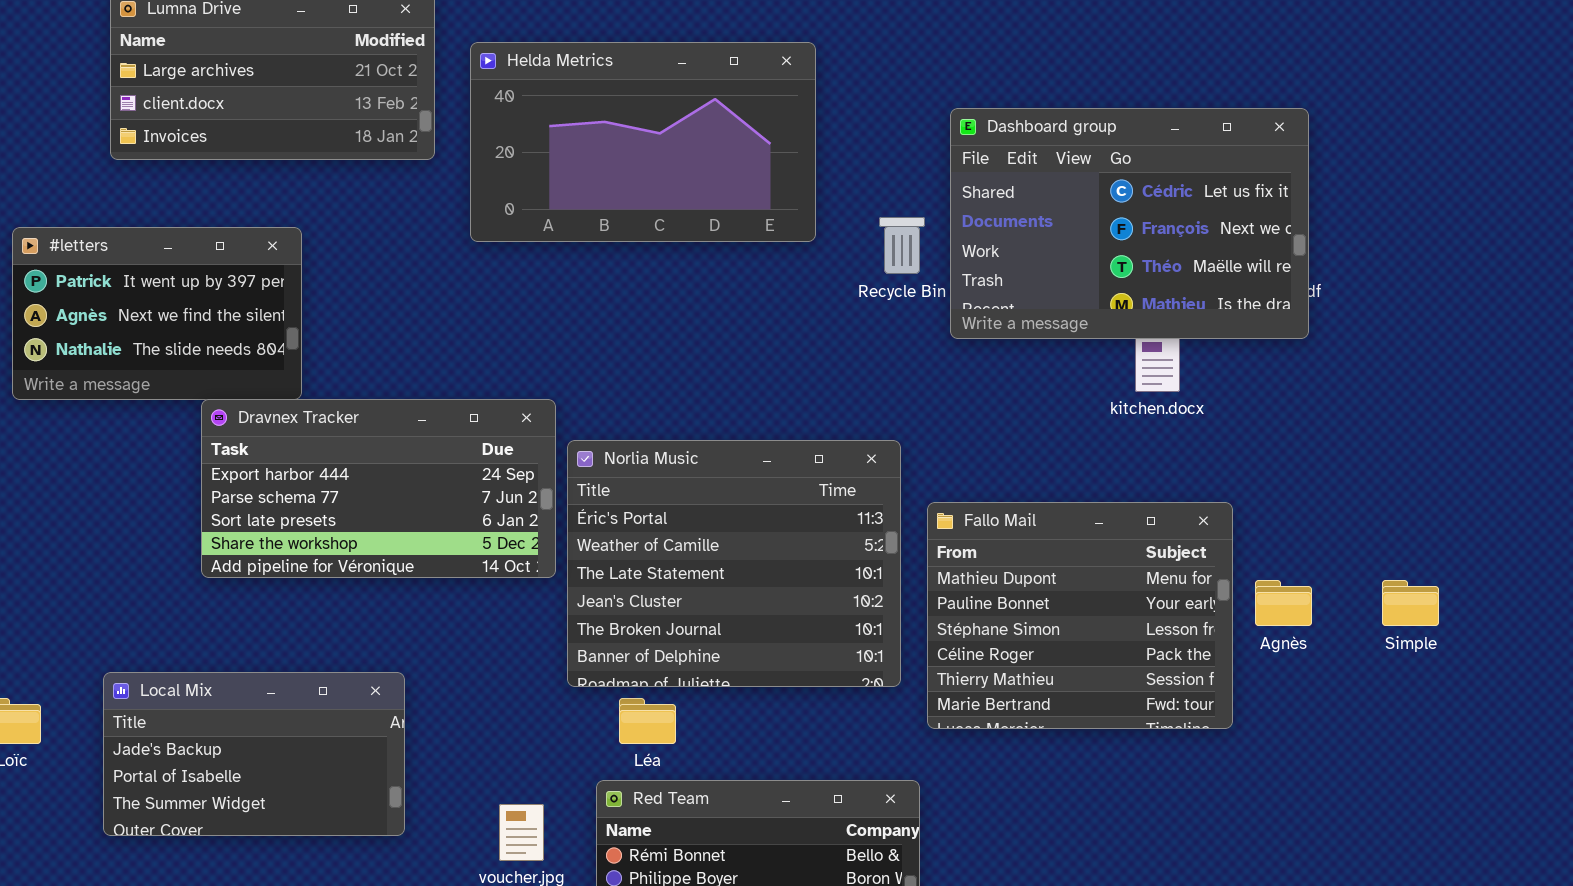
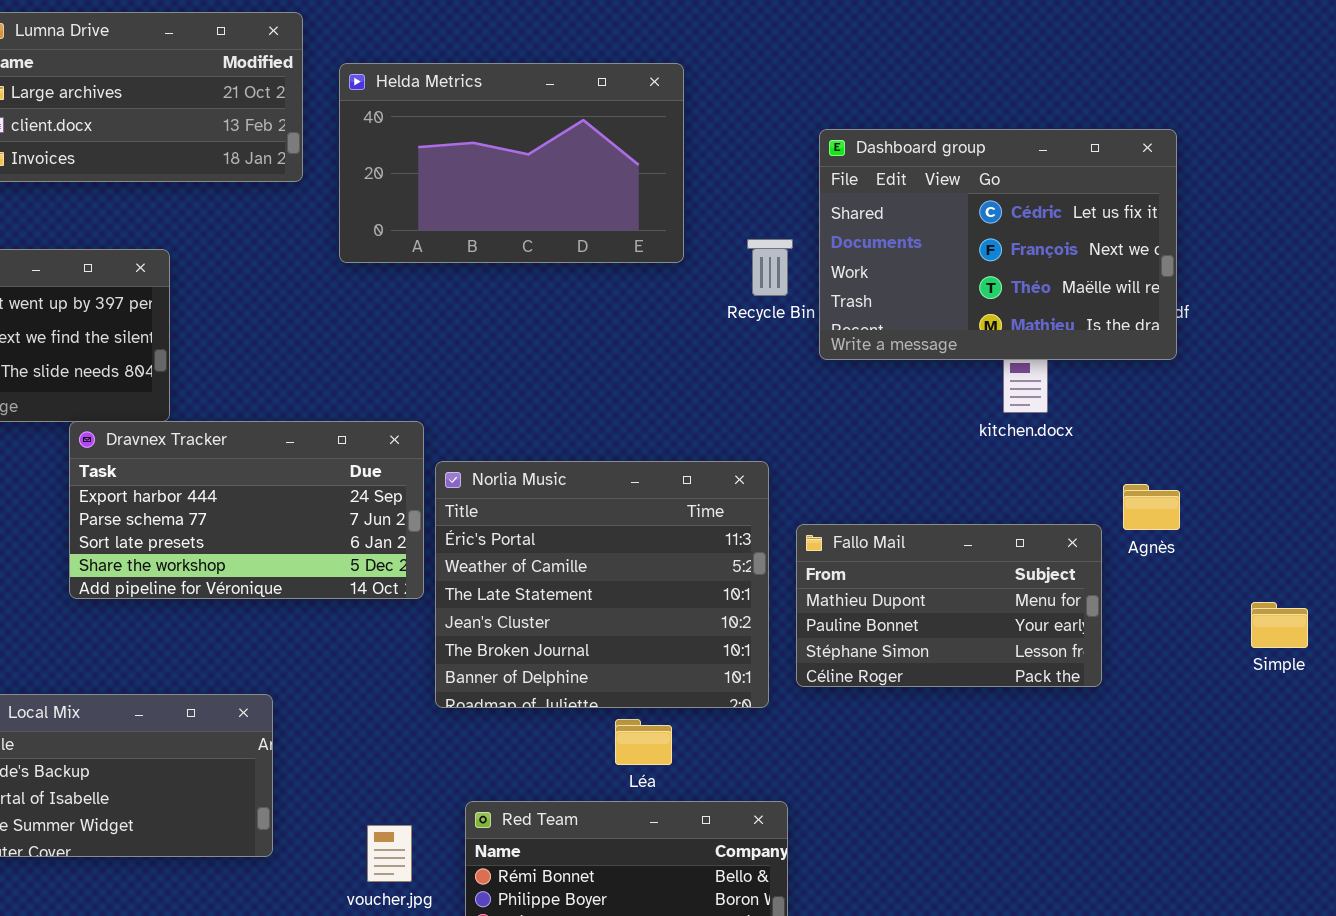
Fallo Mail: [927,502,1233,729] -> [796,524,1102,687], resized
Agnès: [1255,580,1312,626] -> [1123,484,1180,530], moved
Léa: [619,698,676,744] -> [615,719,672,765], moved

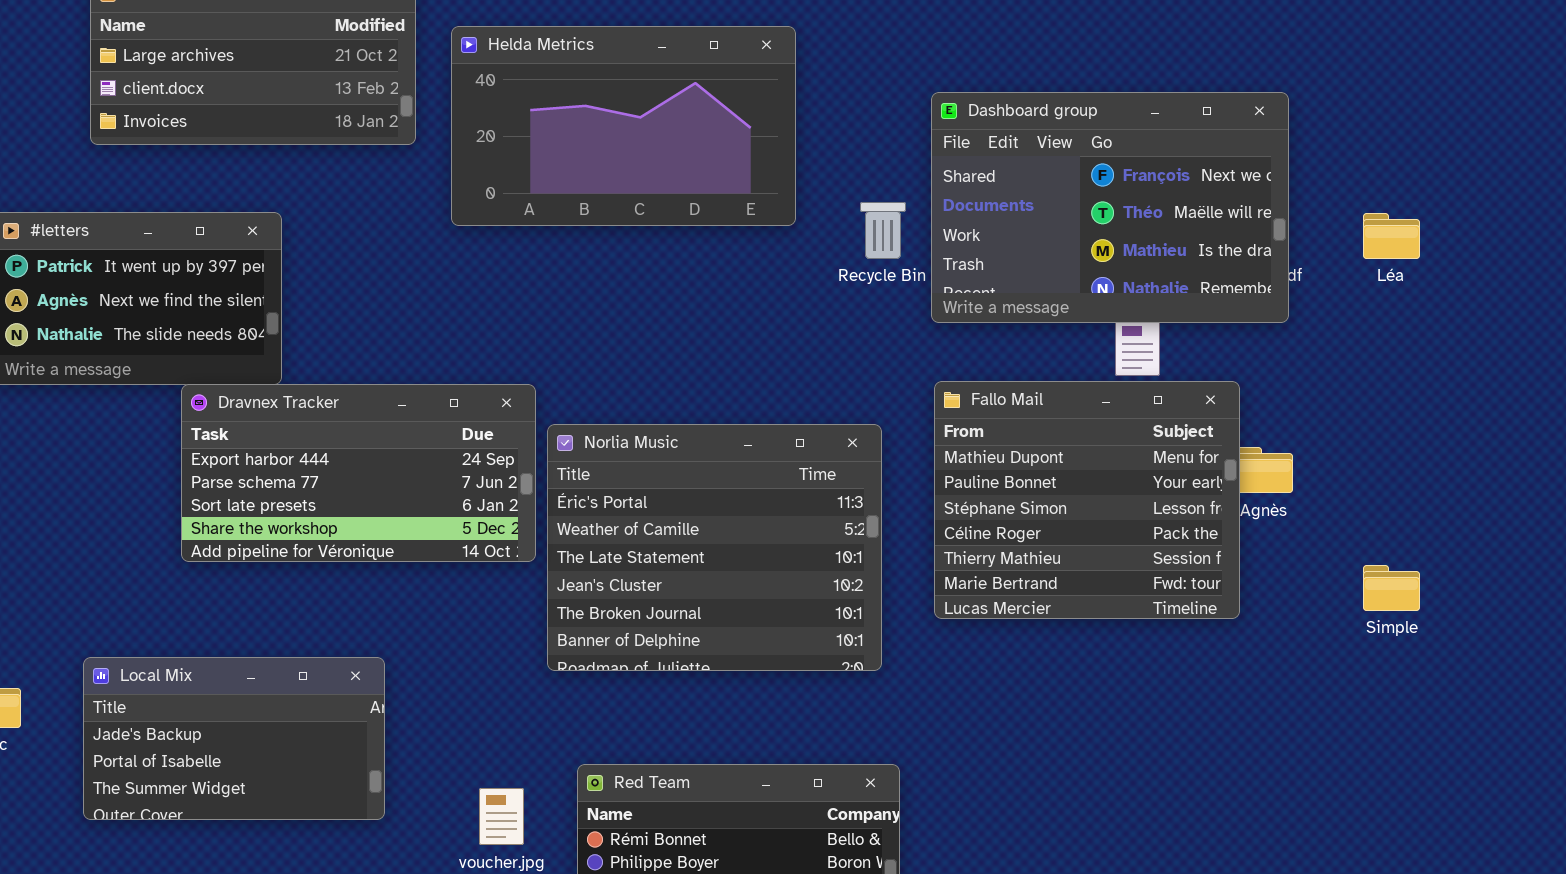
Dashboard group: [819,129,1177,360] -> [931,92,1289,323], scrolled down 1 row
Fallo Mail: [796,524,1102,687] -> [934,381,1240,619], moved, resized
Léa: [615,719,672,765] -> [1363,213,1420,259], moved

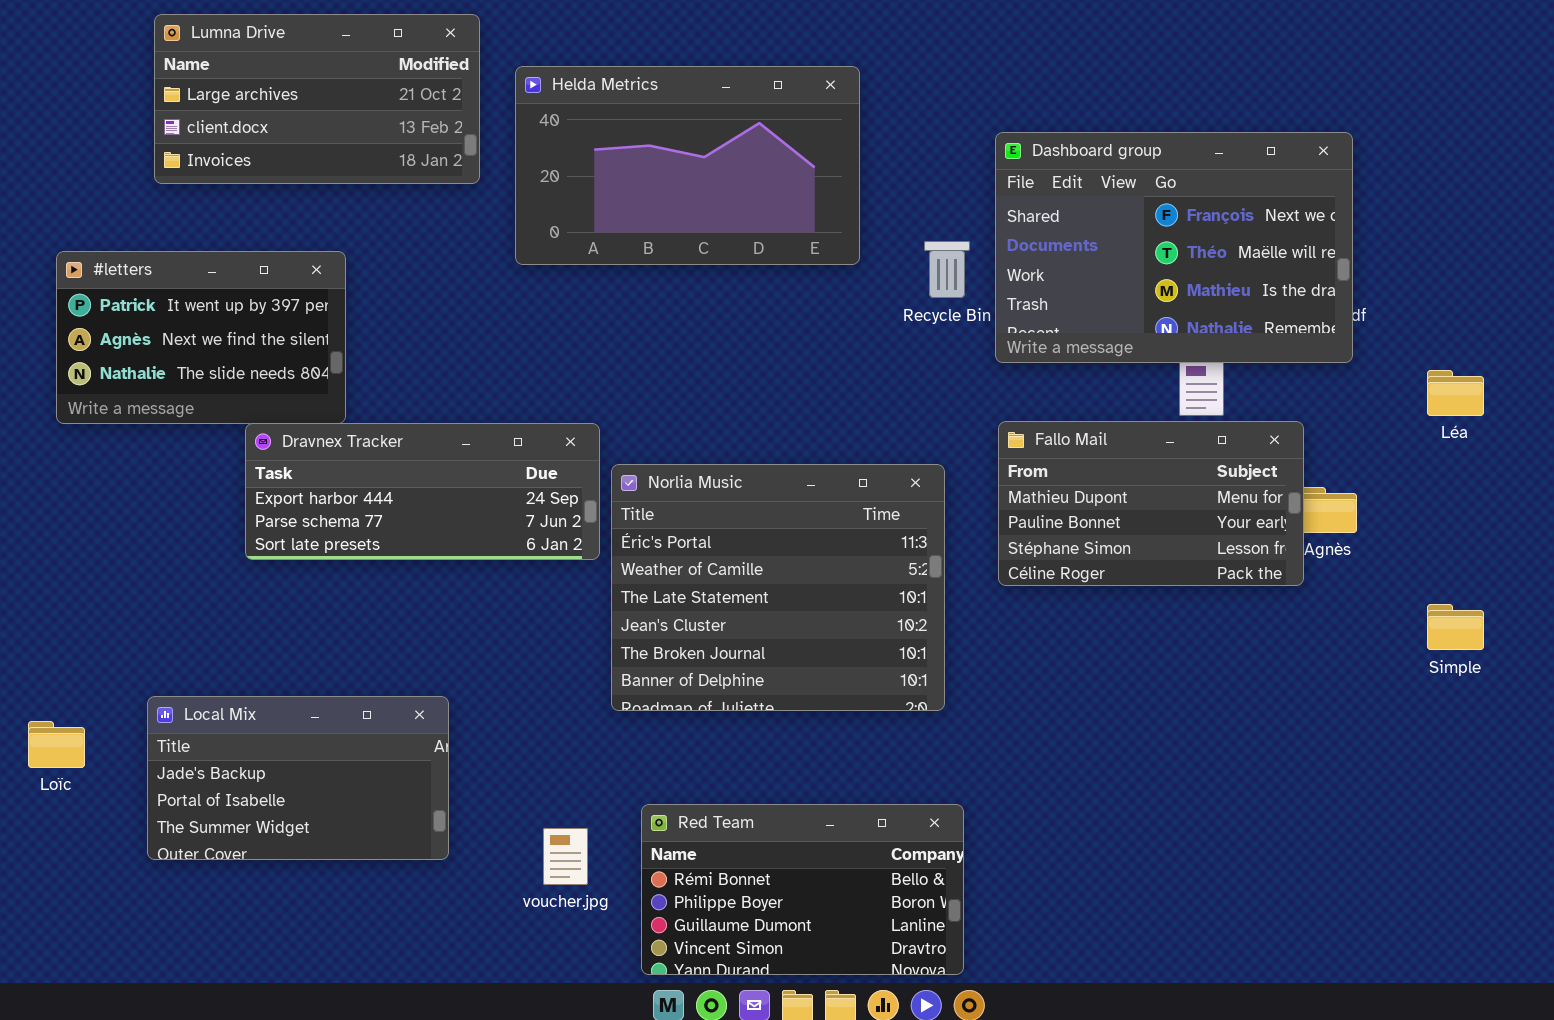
Léa: [1363,213,1420,259] -> [1427,370,1484,416], moved
Fallo Mail: [934,381,1240,619] -> [998,421,1304,586], resized
Dravnex Tracker: [181,384,536,562] -> [245,423,600,560], resized

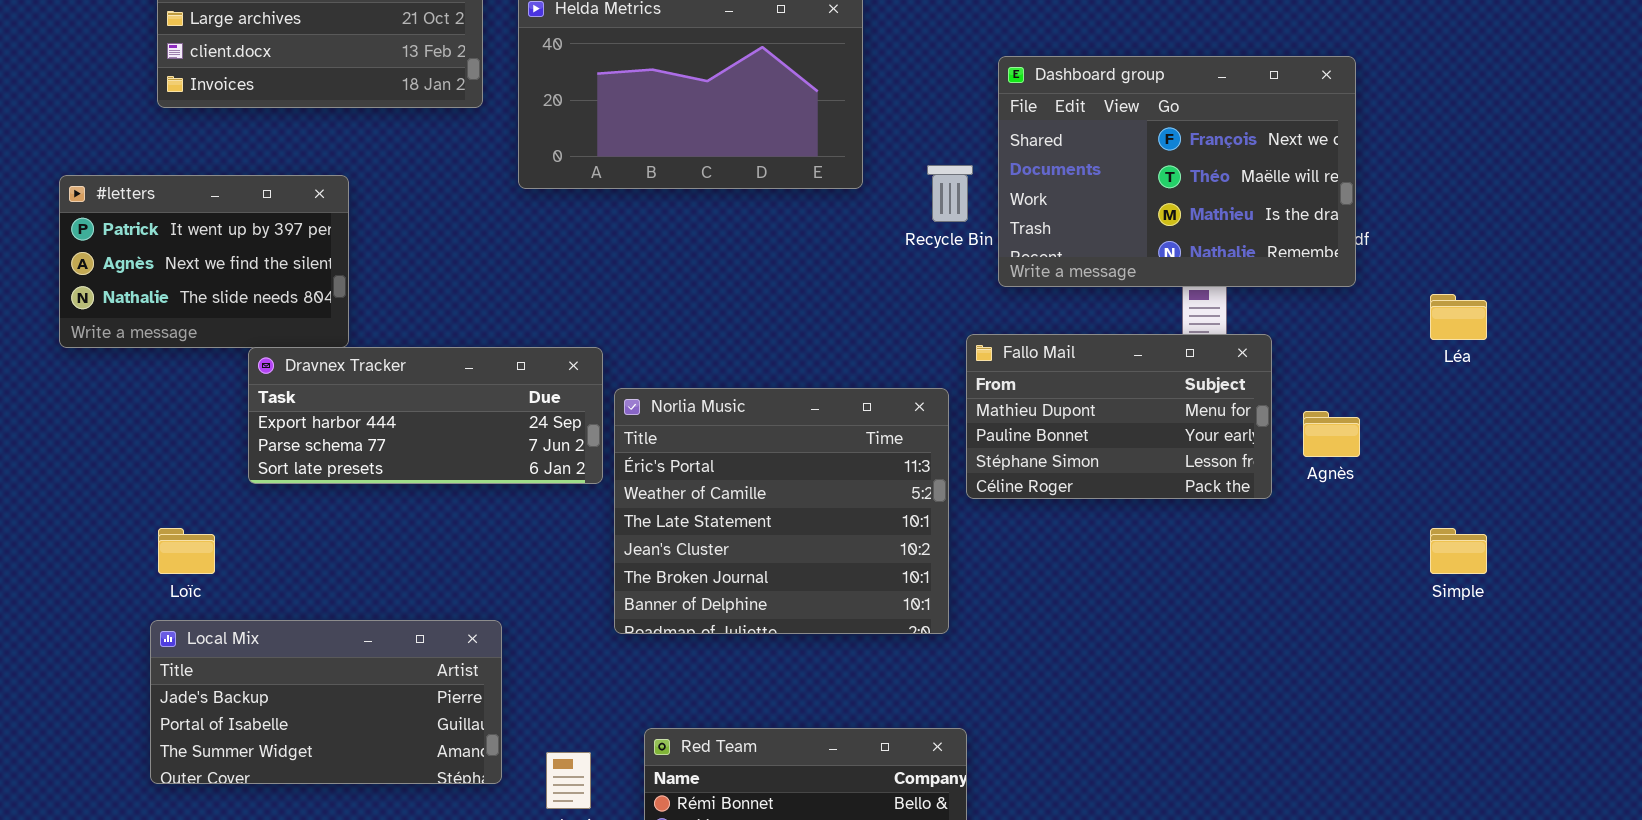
Fallo Mail: [998,421,1304,586] -> [966,334,1272,499], moved
Local Mix: [147,696,449,860] -> [150,620,502,784], resized
Loïc: [28,721,85,768] -> [158,528,215,574], moved

